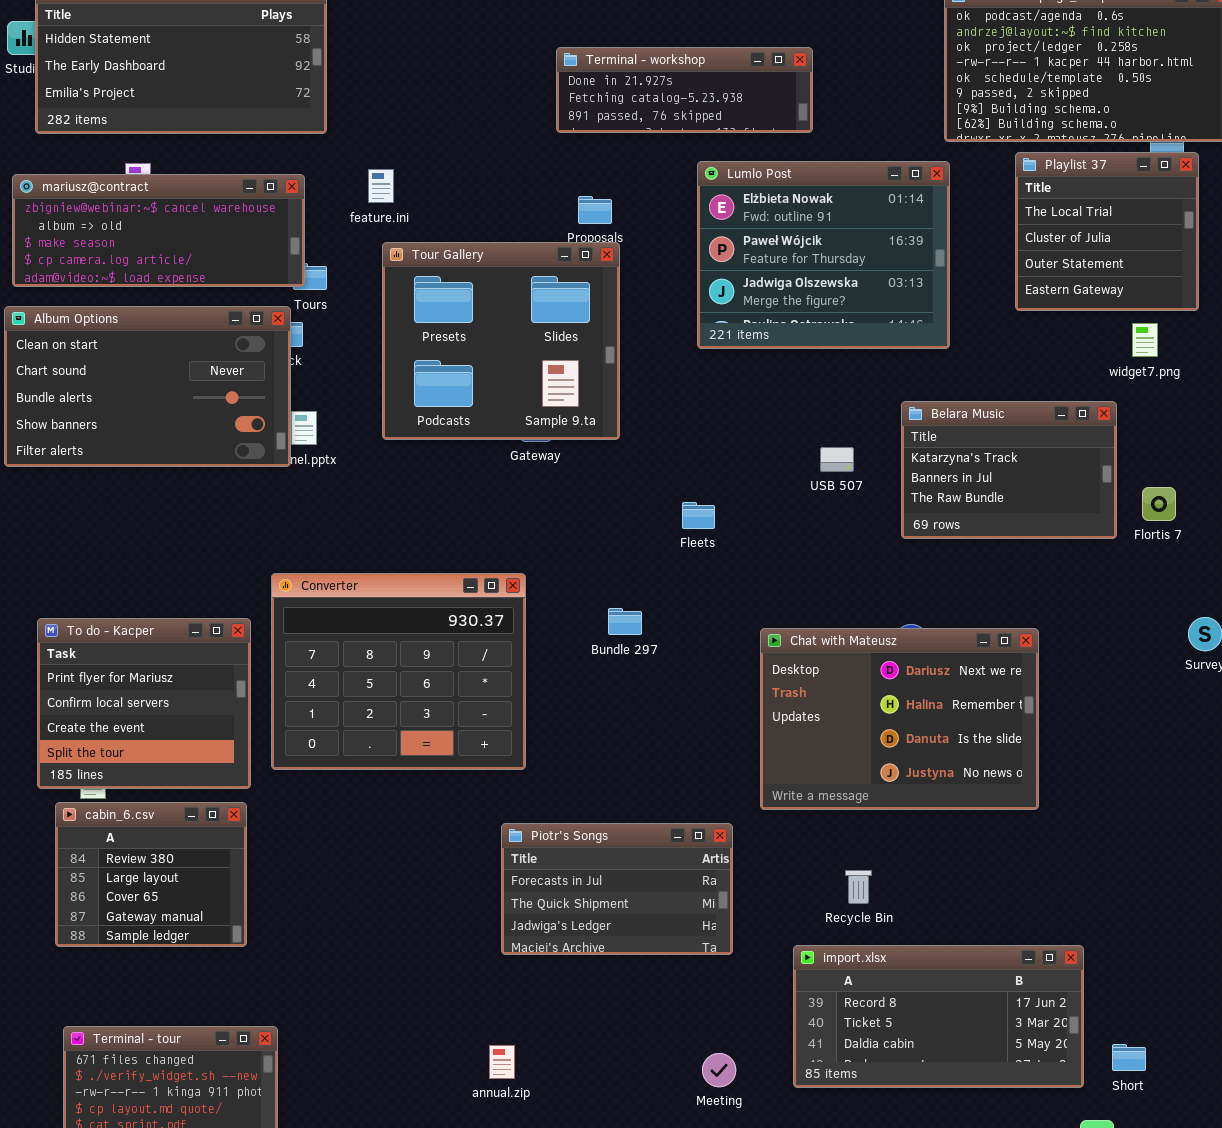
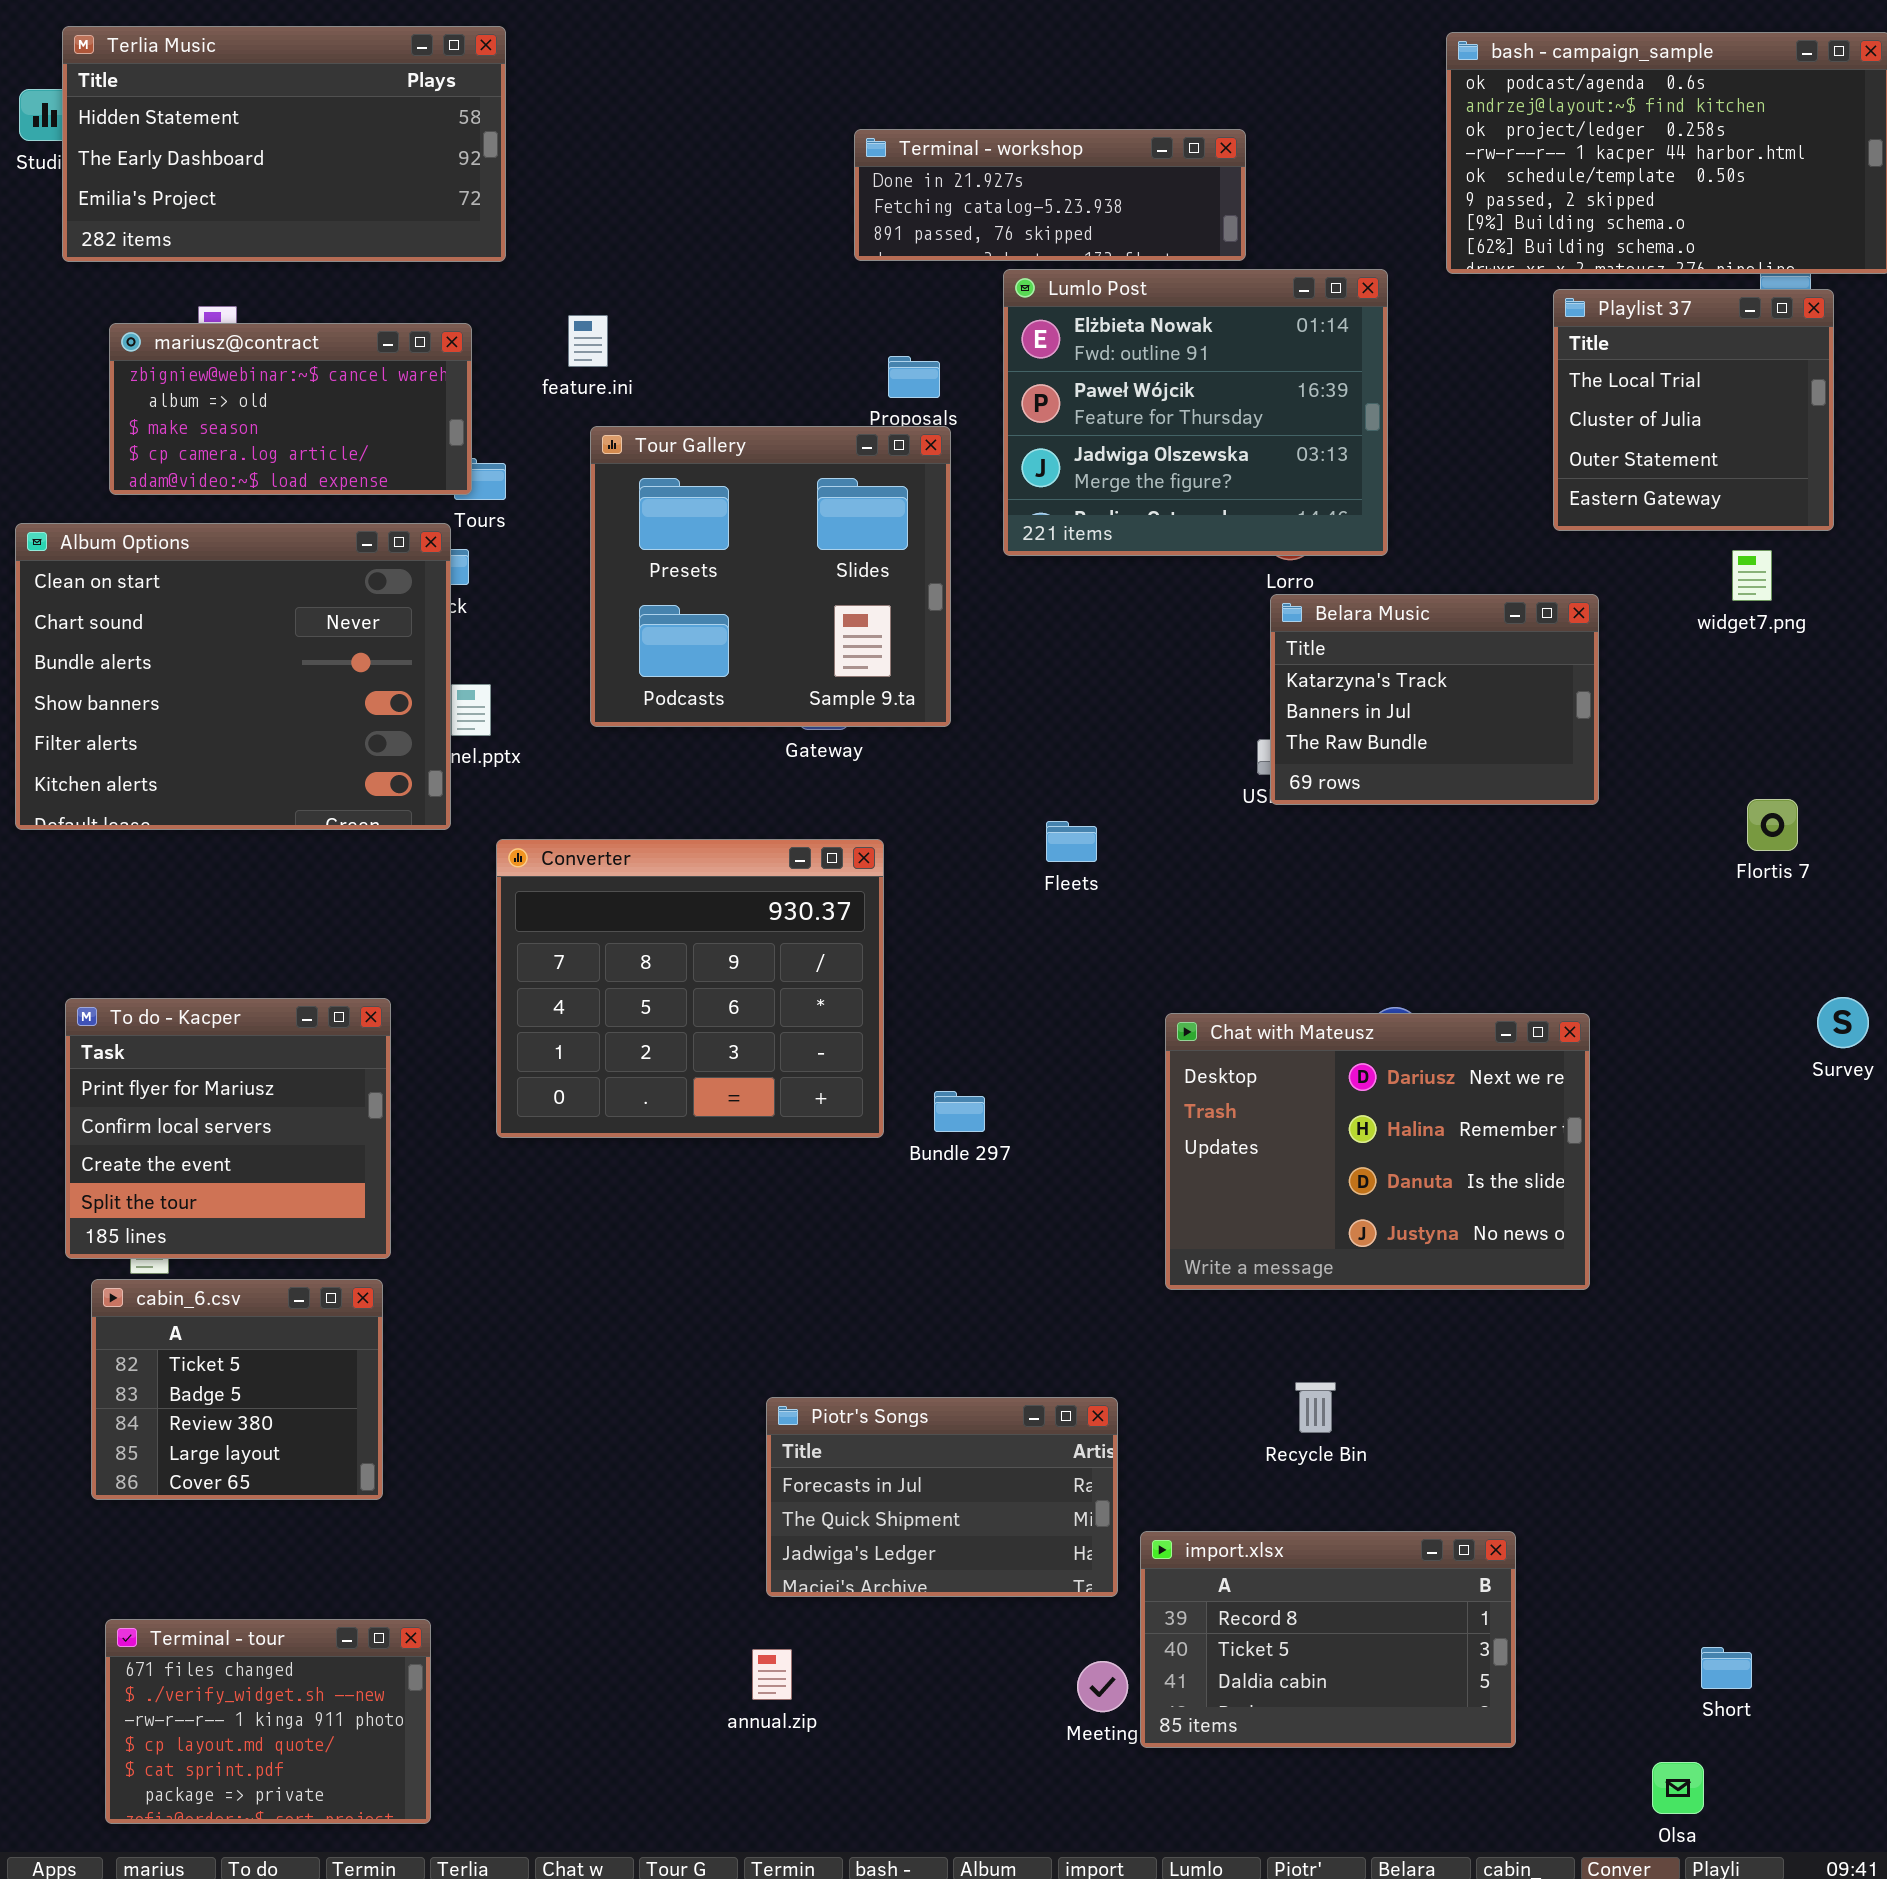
Lumlo Post: [697,161,950,349] -> [1003,269,1388,556], moved
mariusz@contract: [12,174,305,287] -> [109,323,472,495], resized
Album Options: [4,306,291,467] -> [15,523,451,830], resized
Belara Music: [901,401,1117,539] -> [1270,594,1599,805], moved
Converter: [271,573,526,770] -> [496,839,884,1138], moved
Bundle 297: [608,608,642,635] -> [934,1091,985,1132], moved
cabin_6.csv: [55,802,247,947] -> [91,1279,383,1500], scrolled up 2 rows
Piotr's Songs: [501,823,733,955] -> [766,1397,1118,1597], moved
import.xlsx: [793,945,1084,1088] -> [1140,1531,1516,1748], moved, resized

